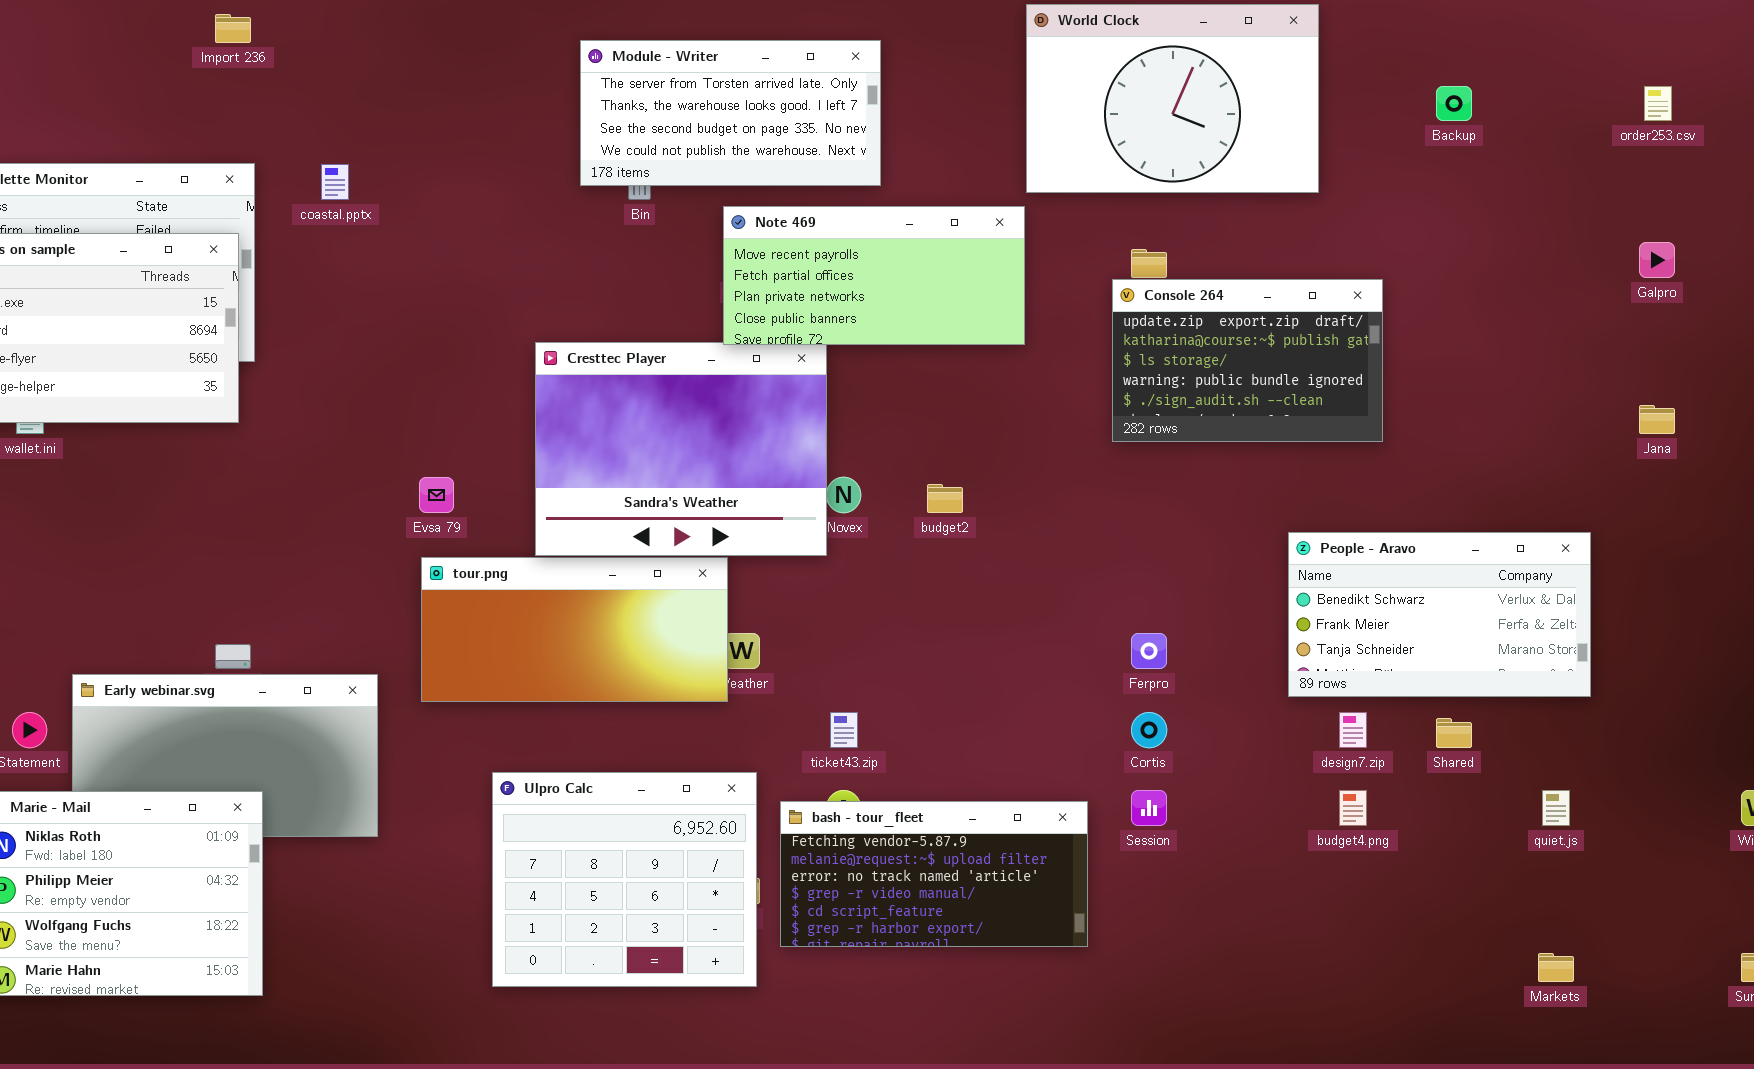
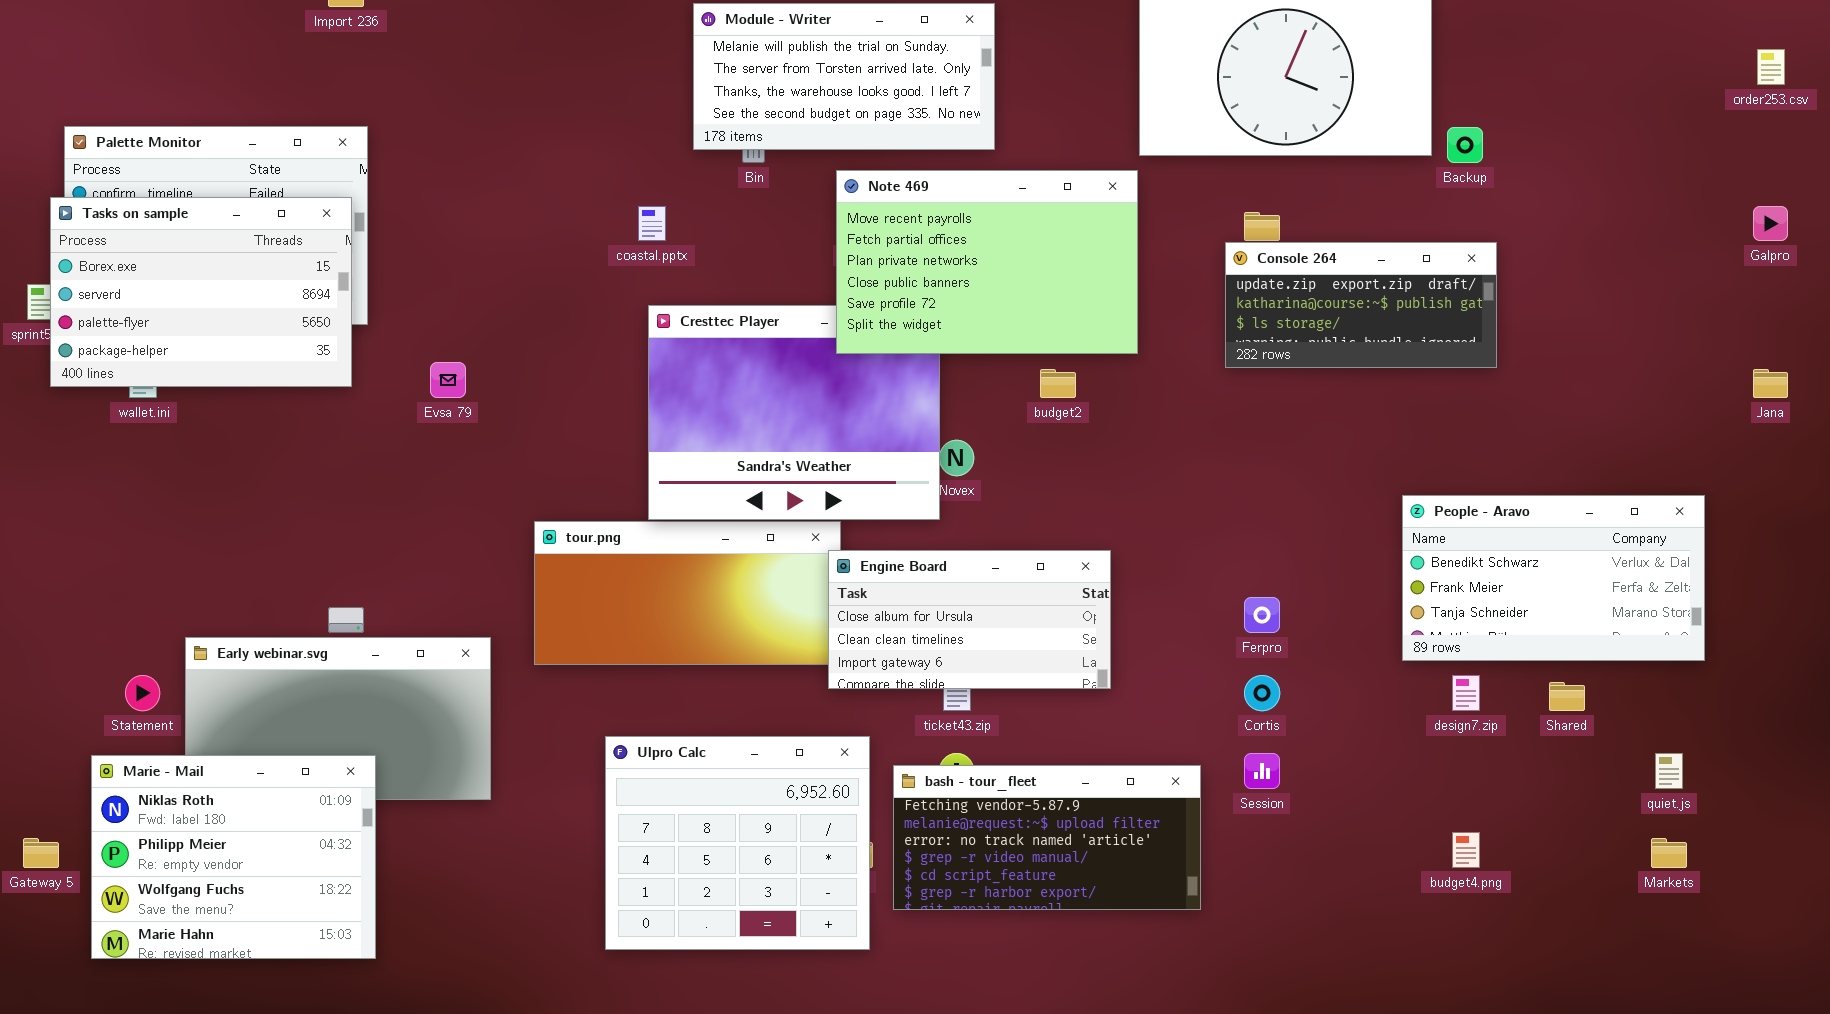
Module - Writer: [580,40,881,186] -> [693,3,995,150], scrolled up 1 row
Backup: [1436,86,1472,121] -> [1447,127,1483,163], moved
coastal.pptx: [321,164,349,200] -> [638,206,666,241], moved
Note 469: [723,206,1025,345] -> [836,170,1138,354], resized
Console 264: [1112,279,1383,442] -> [1225,242,1497,368], resized
Evsa 79: [419,477,454,513] -> [430,362,466,398], moved
budget2: [927,484,963,513] -> [1040,369,1076,398], moved
Engine Board: none -> [828,550,1111,689], opened
budget4.png: [1339,790,1367,826] -> [1452,832,1480,868], moved
Markets: [1538,953,1574,982] -> [1651,838,1687,868], moved

